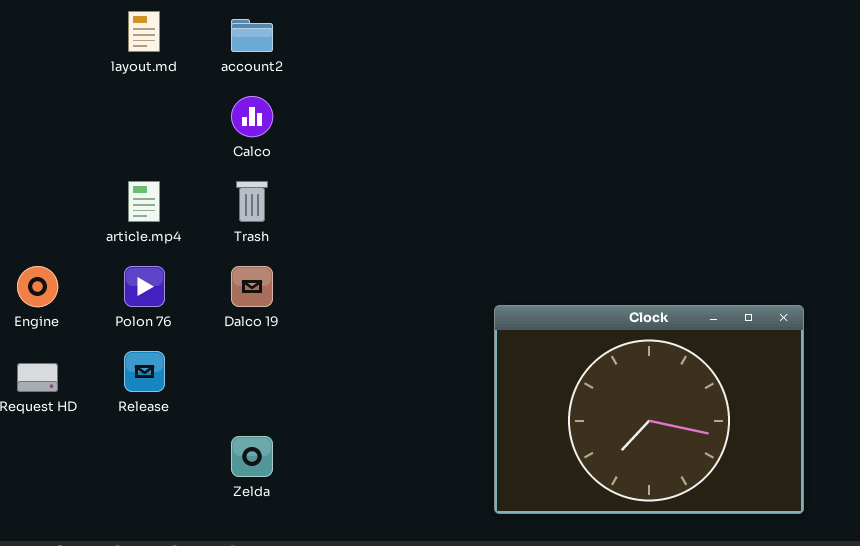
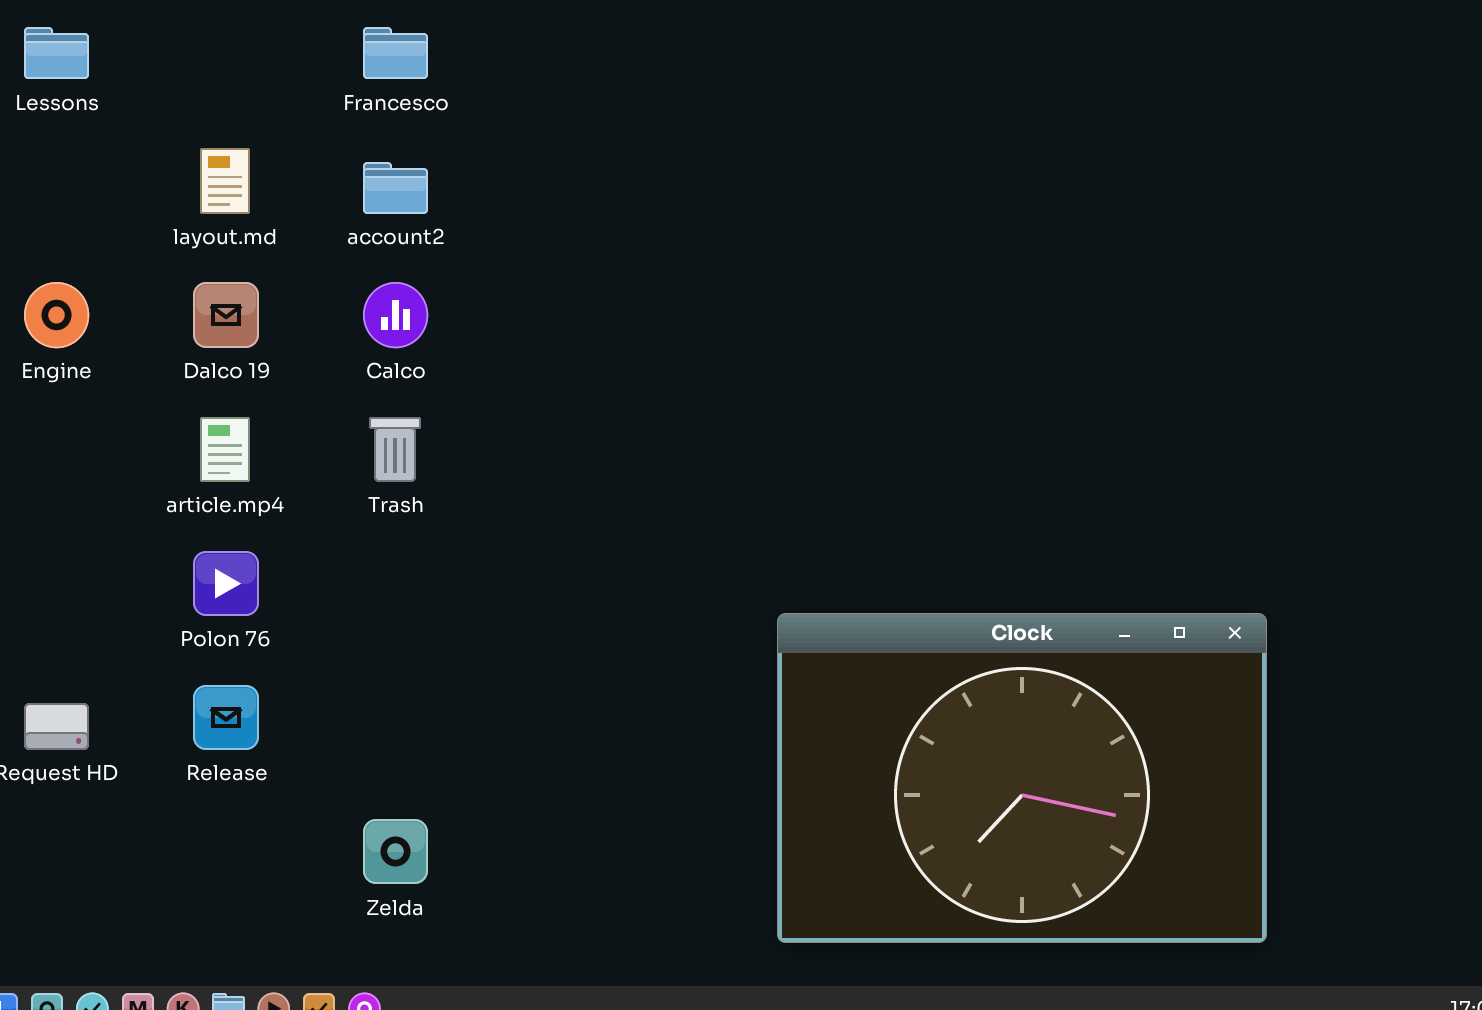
Engine: [17,266,58,307] -> [24,282,89,348], moved
Dalco 19: [231,266,273,307] -> [193,282,259,348], moved

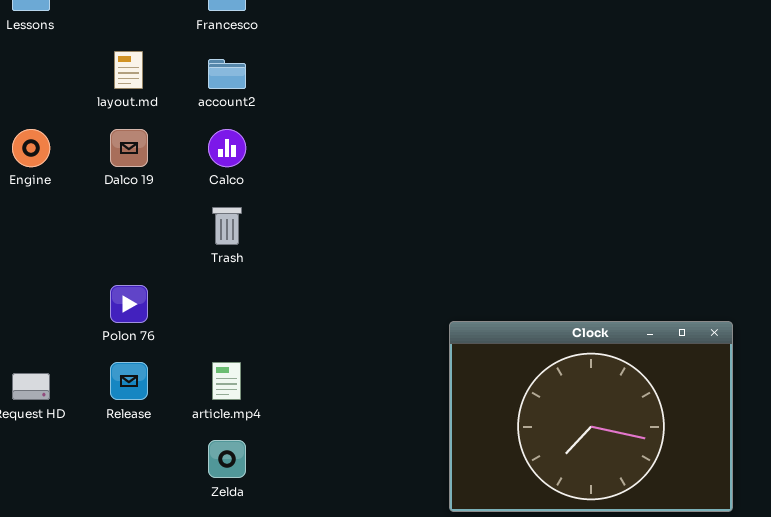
article.mp4: [200,417,250,482] -> [212,362,241,400], moved

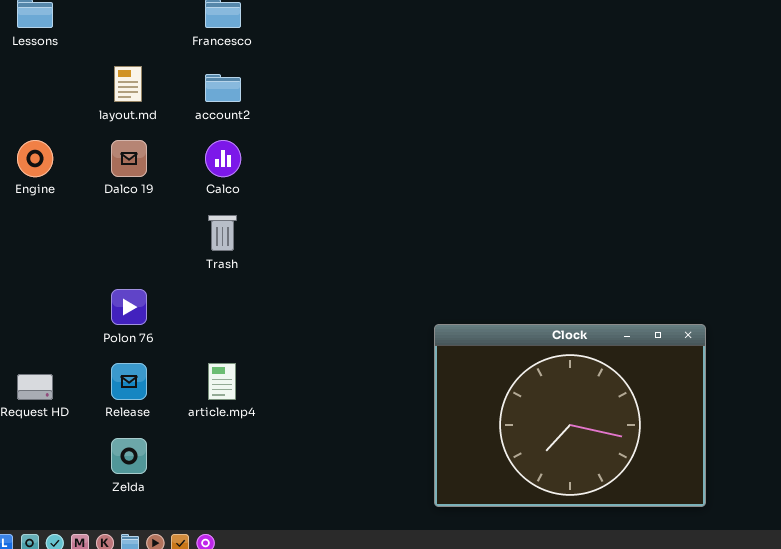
Zelda: [208,440,246,478] -> [111,438,147,474], moved

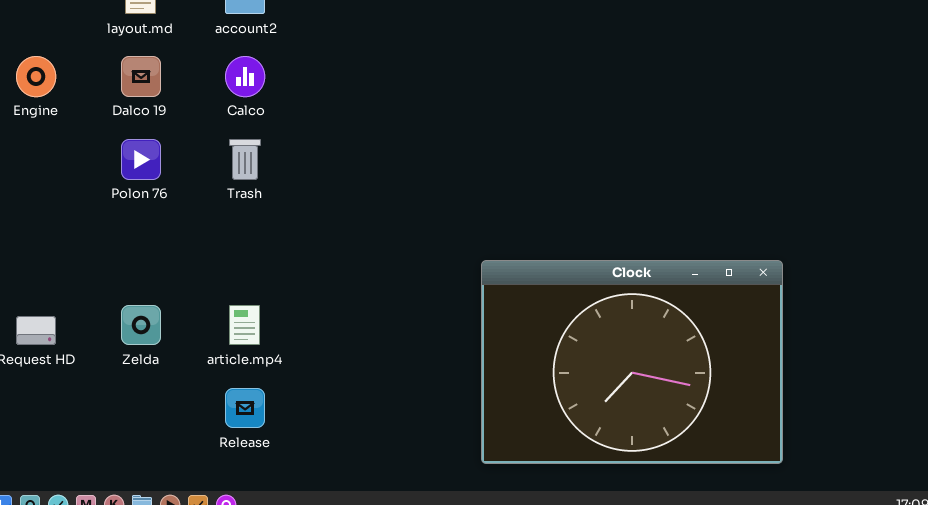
Polon 76: [111,289,147,325] -> [121,139,161,180], moved
Release: [111,363,147,400] -> [225,388,265,428], moved
Zelda: [111,438,147,474] -> [121,305,161,345], moved

